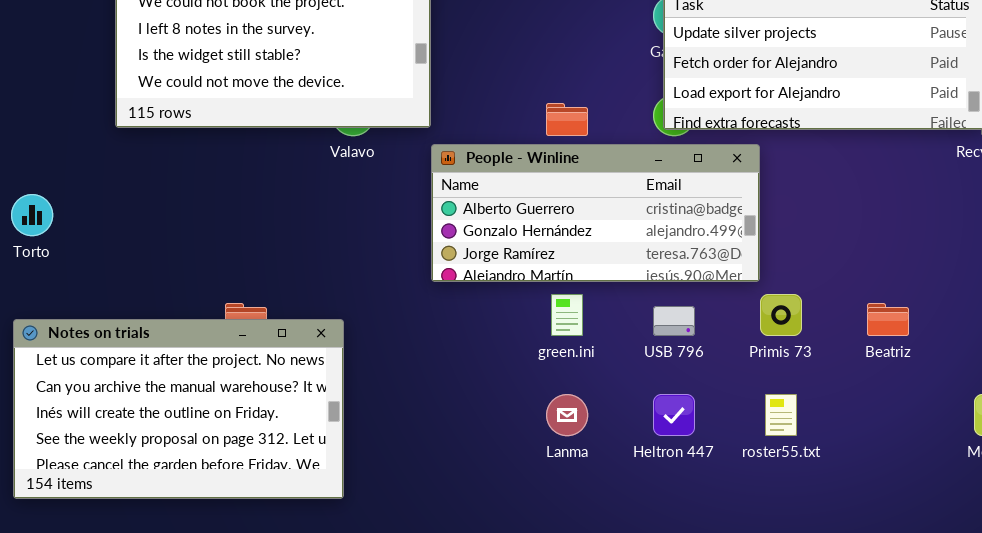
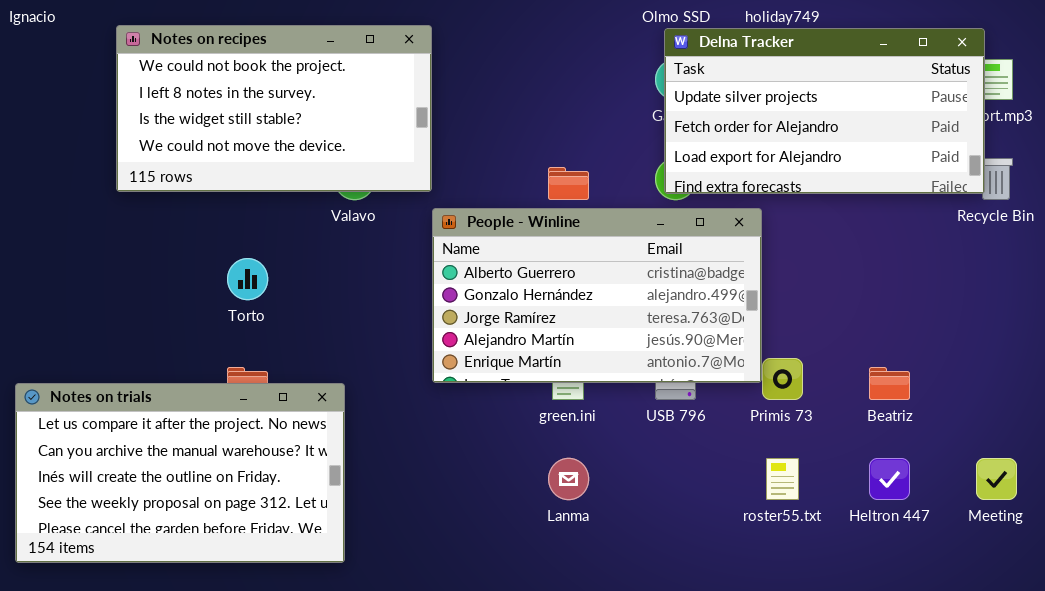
People - Winline: [431,144,760,282] -> [432,208,762,383], resized
Torto: [11,194,53,236] -> [227,258,268,300], moved
Heltron 447: [653,394,695,436] -> [869,458,910,500], moved

